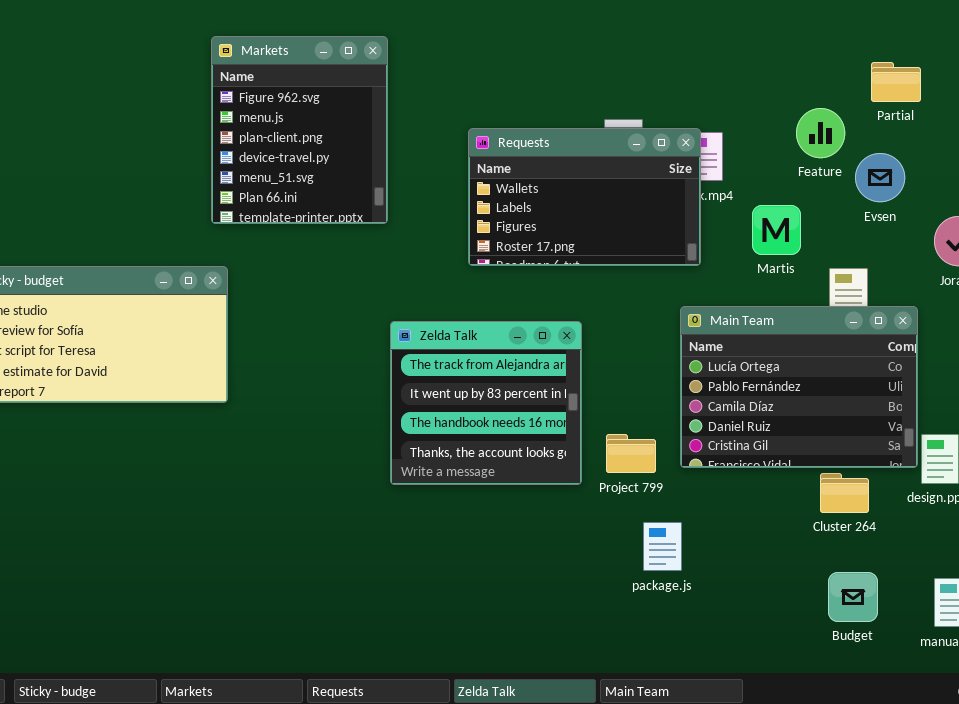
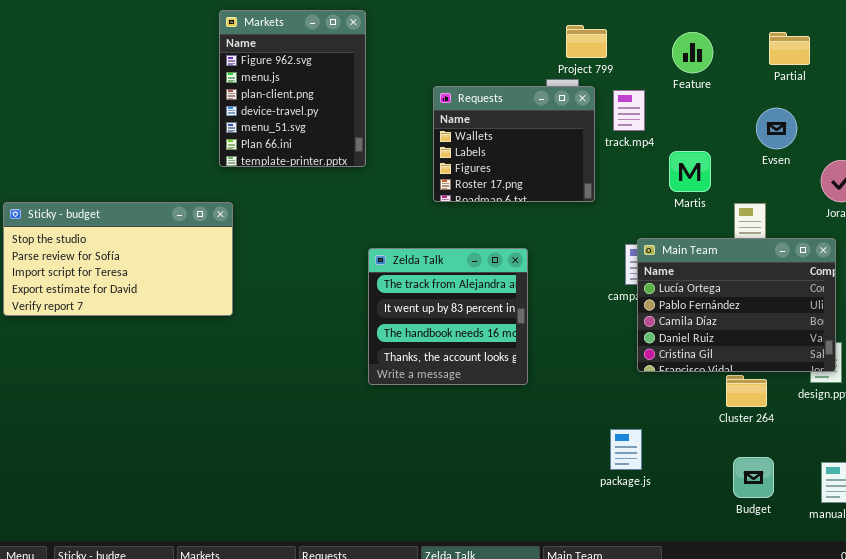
Feature: [796,108,845,158] -> [672,32,713,73], moved
Requests: [468,128,701,266] -> [433,86,595,202], resized
Main Team: [680,306,918,468] -> [637,238,836,372], moved
Project 799: [606,434,656,473] -> [566,25,607,58], moved
package.js: [643,522,682,571] -> [610,429,642,470], moved

